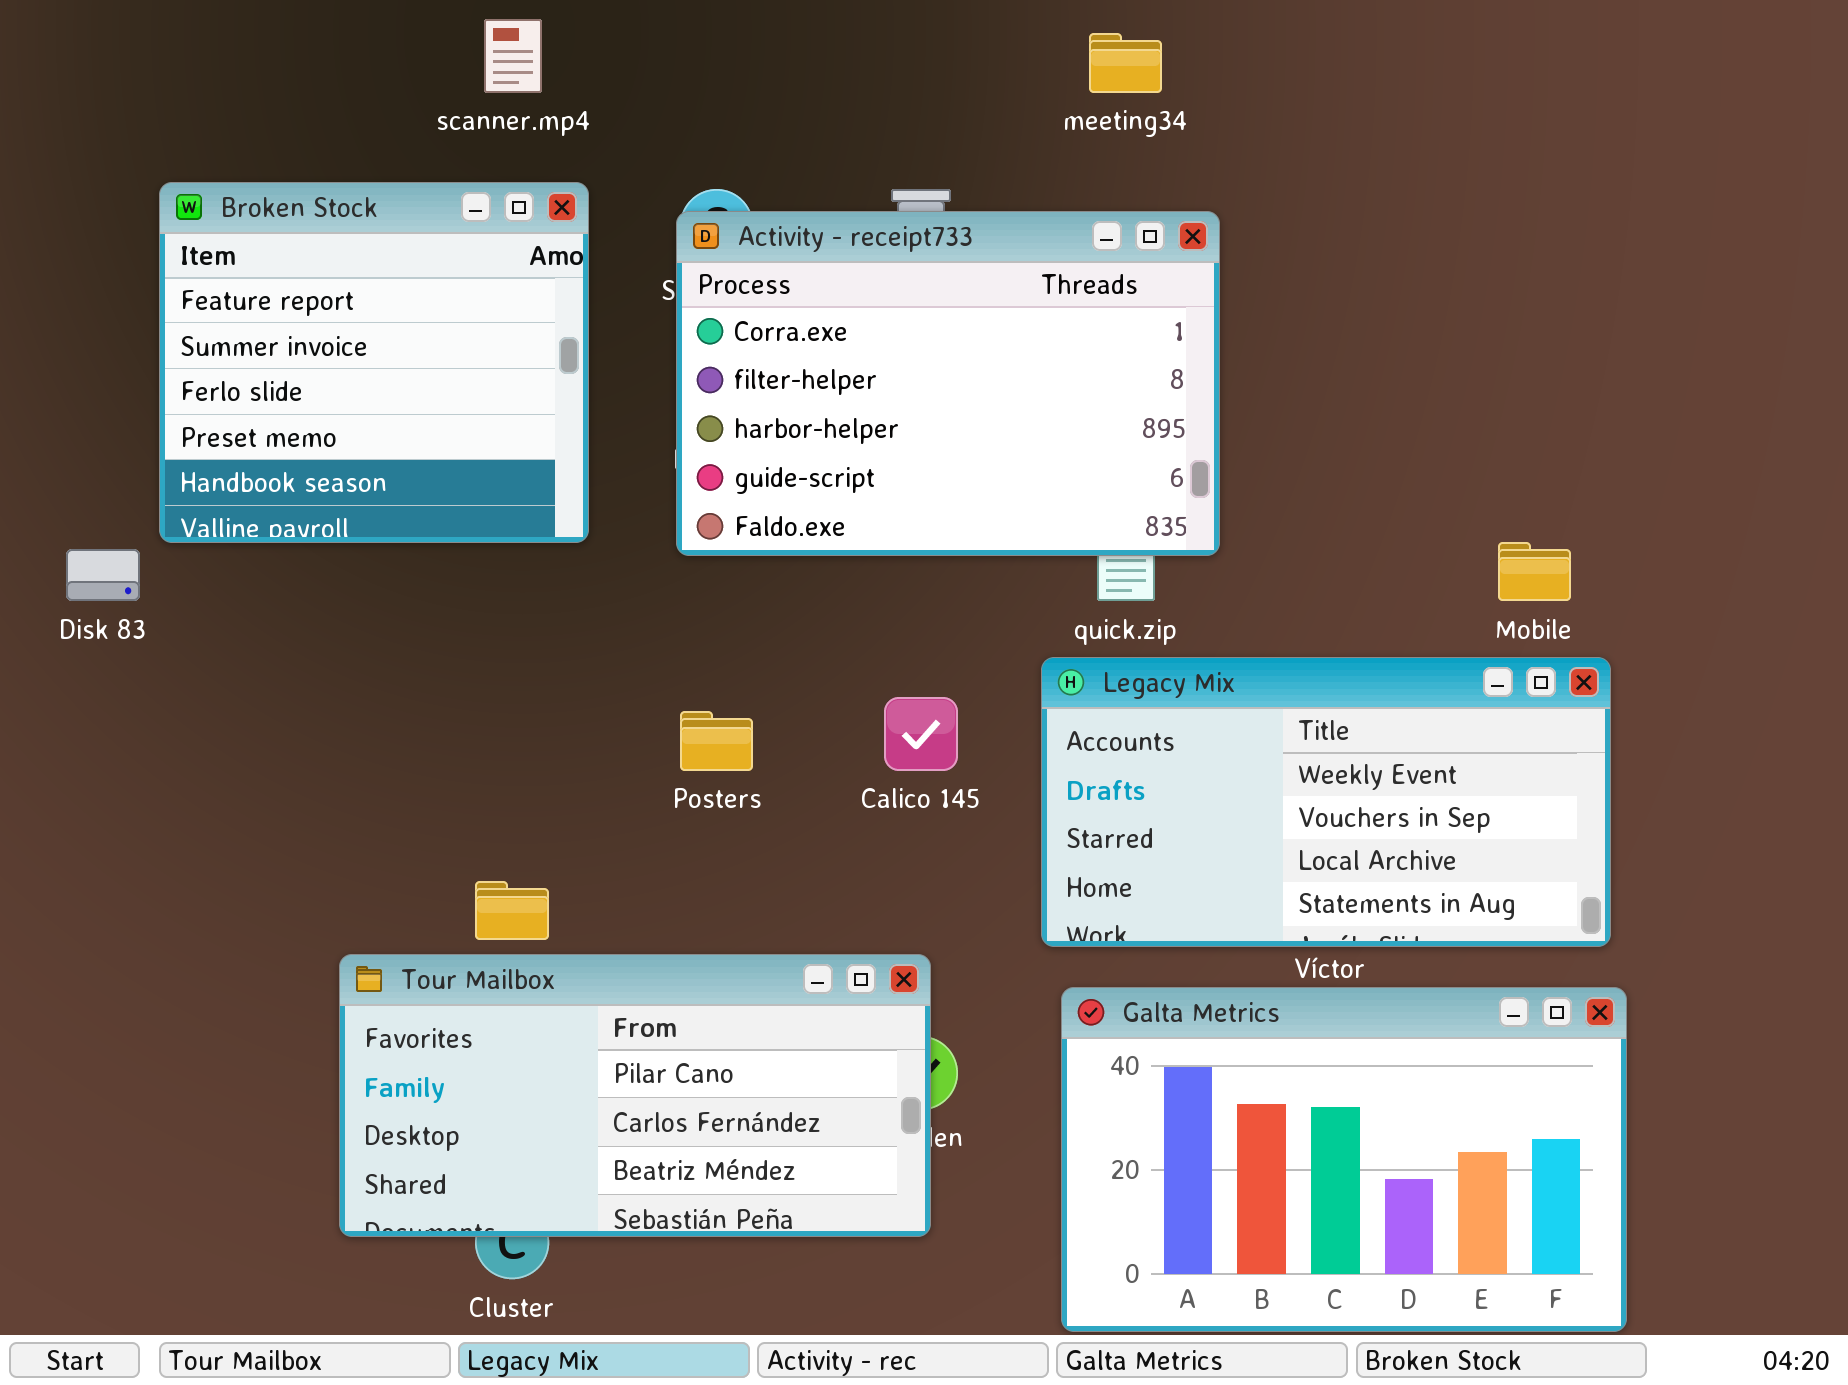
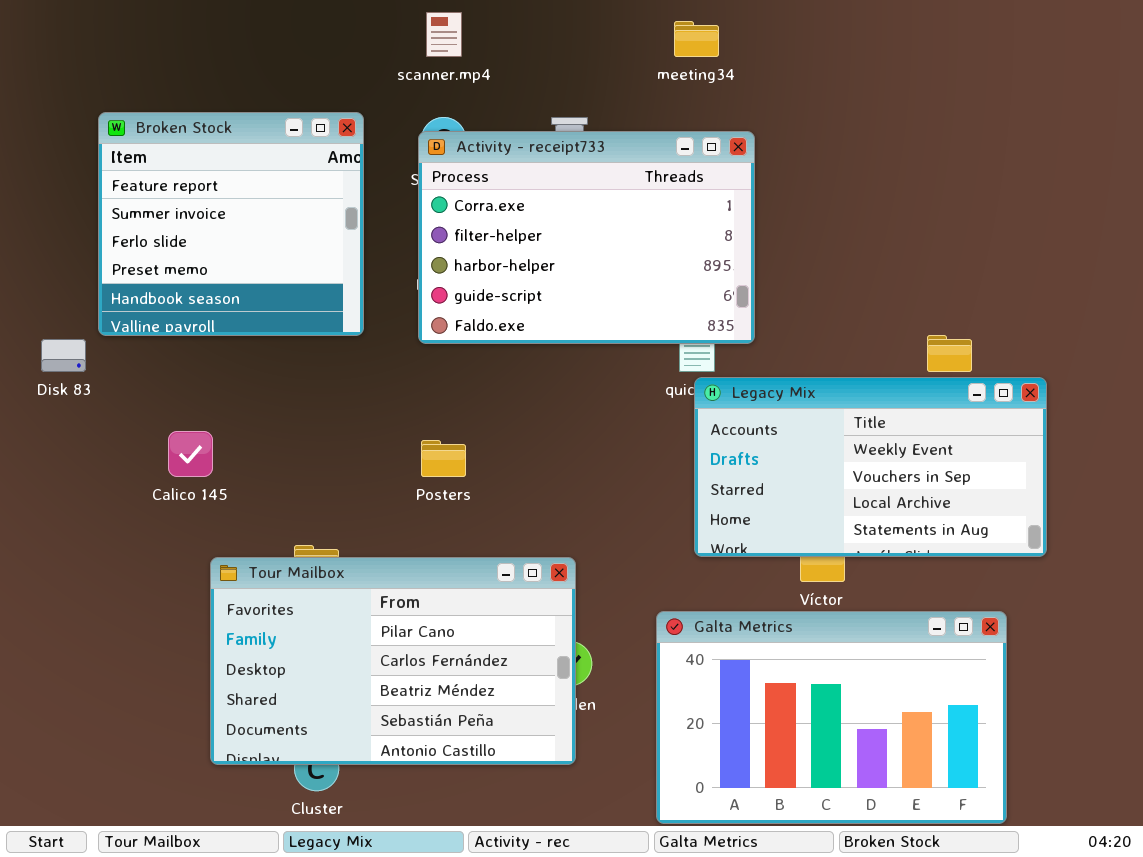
scanner.mp4: [484,19,542,93] -> [426,12,462,57], moved
Legacy Mix: [1041,657,1611,947] -> [694,377,1047,557], moved
Calico 145: [884,697,958,771] -> [168,431,213,477], moved
Tour Mailbox: [339,954,931,1237] -> [210,557,576,765], resized

